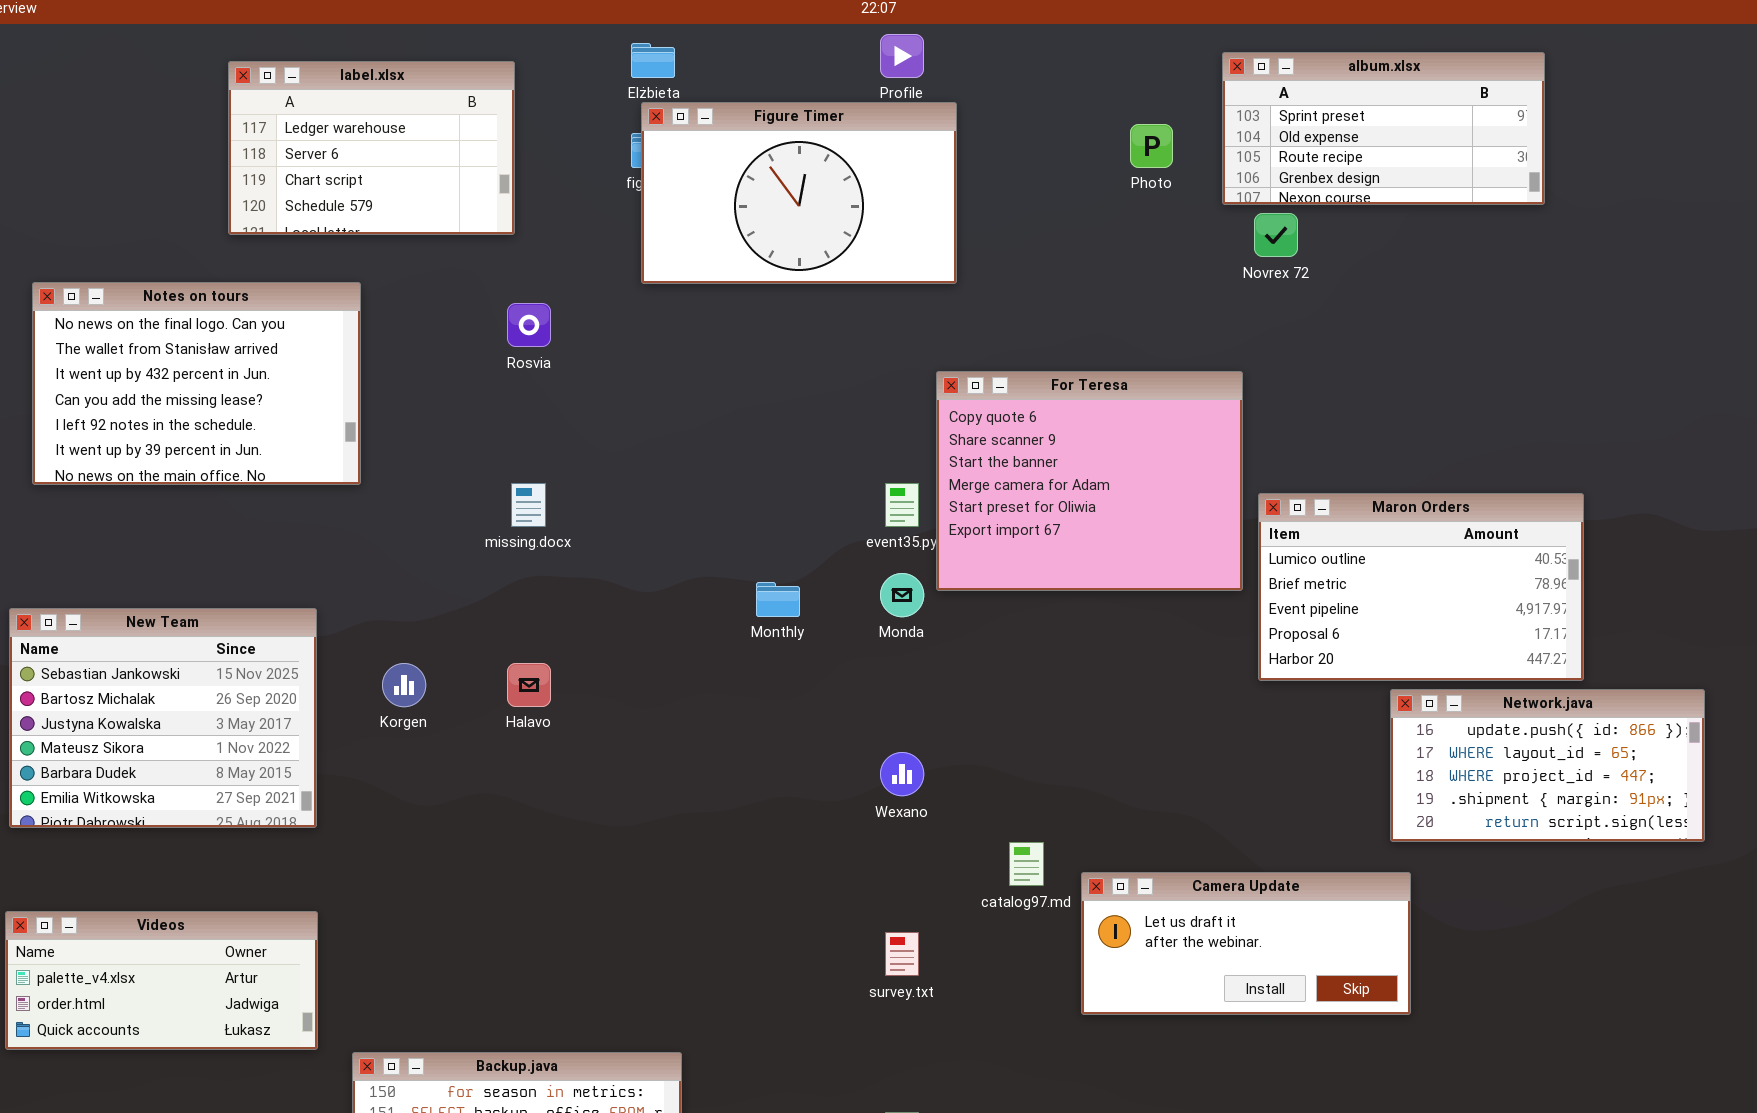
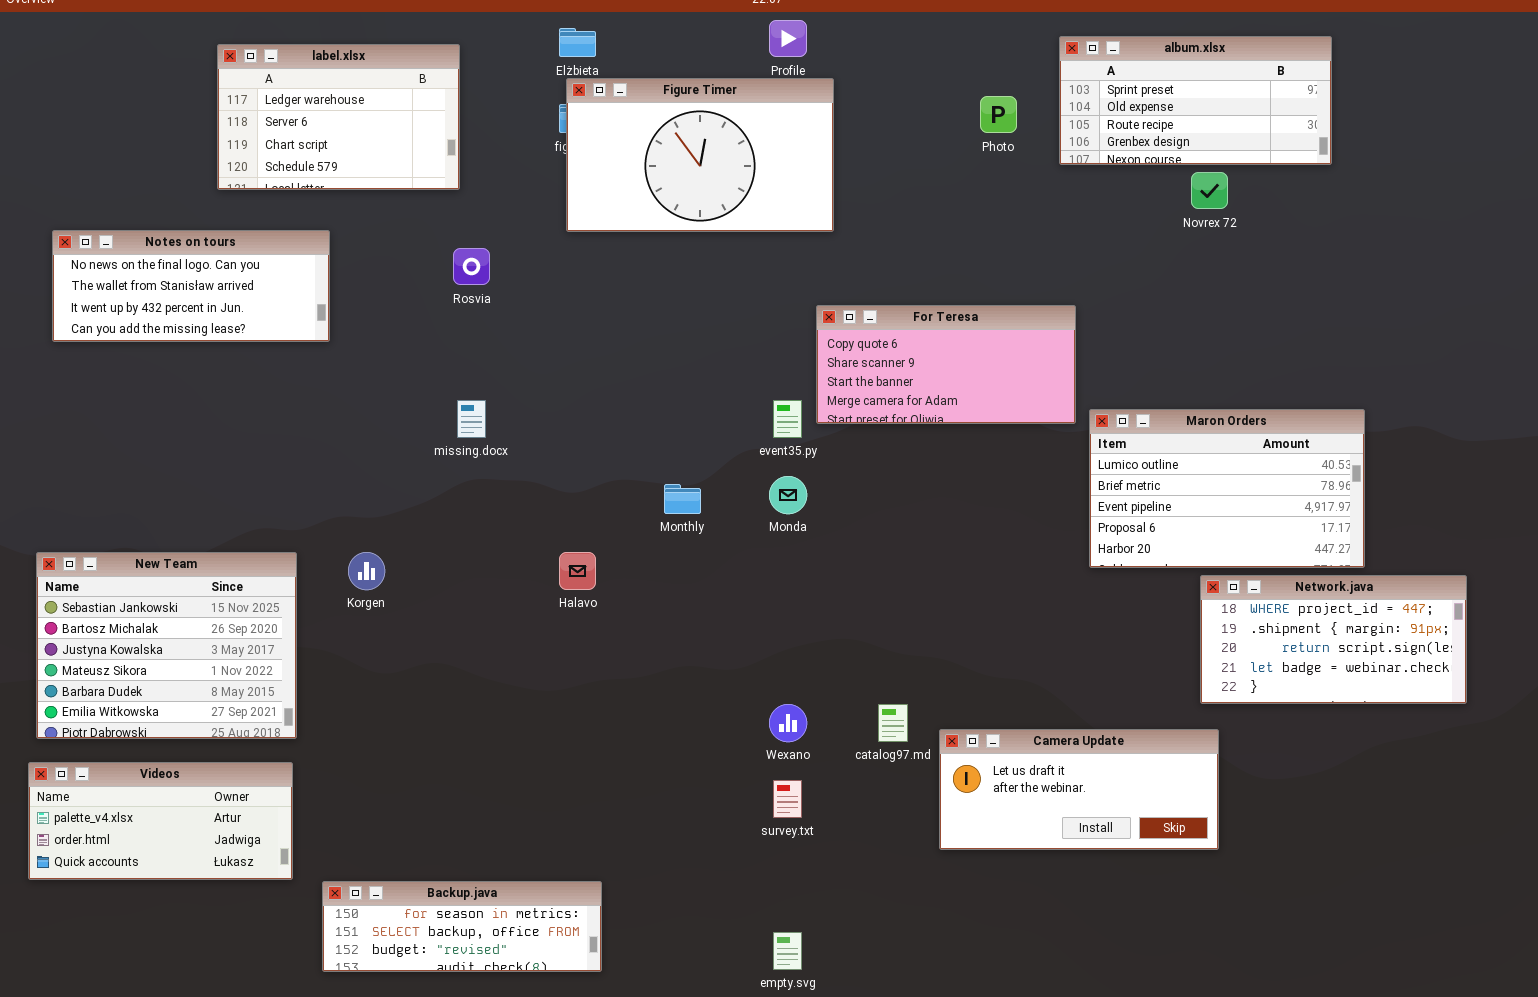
Novrex 72: [1254,213,1298,257] -> [1191,172,1228,209], moved
Notes on tours: [32,282,361,485] -> [52,230,330,342], resized
For Teresa: [936,371,1243,591] -> [816,305,1076,424], resized
New Team: [9,608,317,828] -> [36,552,297,739], moved
Halavo: [507,663,551,707] -> [559,552,596,590], moved
Network.java: [1390,689,1705,842] -> [1200,575,1467,704], scrolled down 2 rows
Wexano: [880,752,924,796] -> [769,704,807,742], moved

